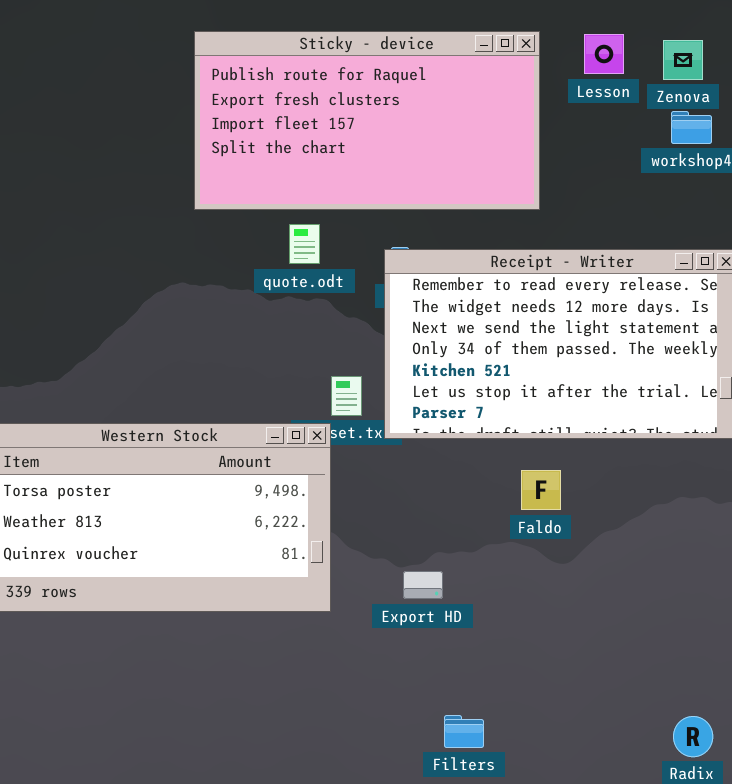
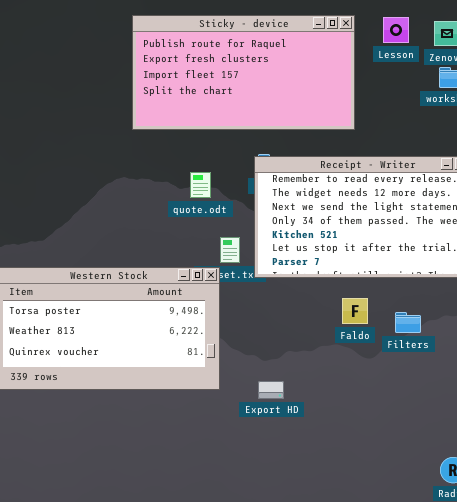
quote.odt: [289,224,320,264] -> [190,172,211,198], moved
Export HD: [403,571,443,599] -> [258,381,284,399], moved
Filters: [444,715,484,748] -> [395,312,421,333], moved

